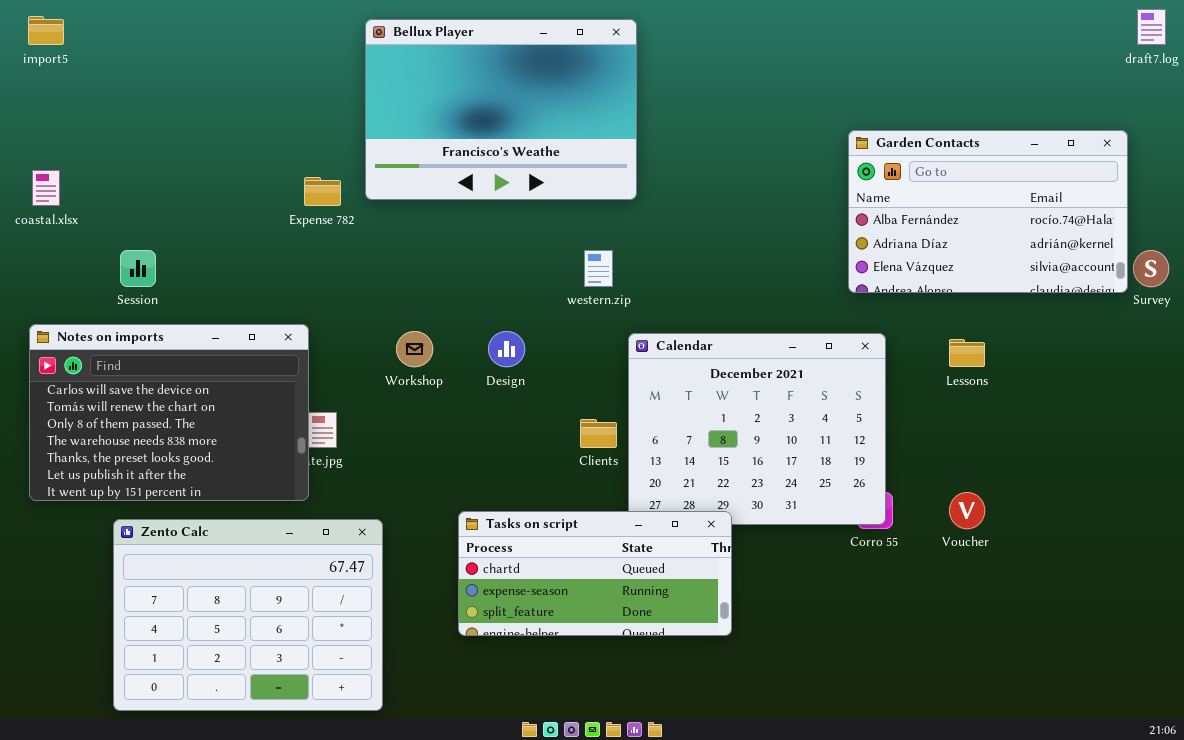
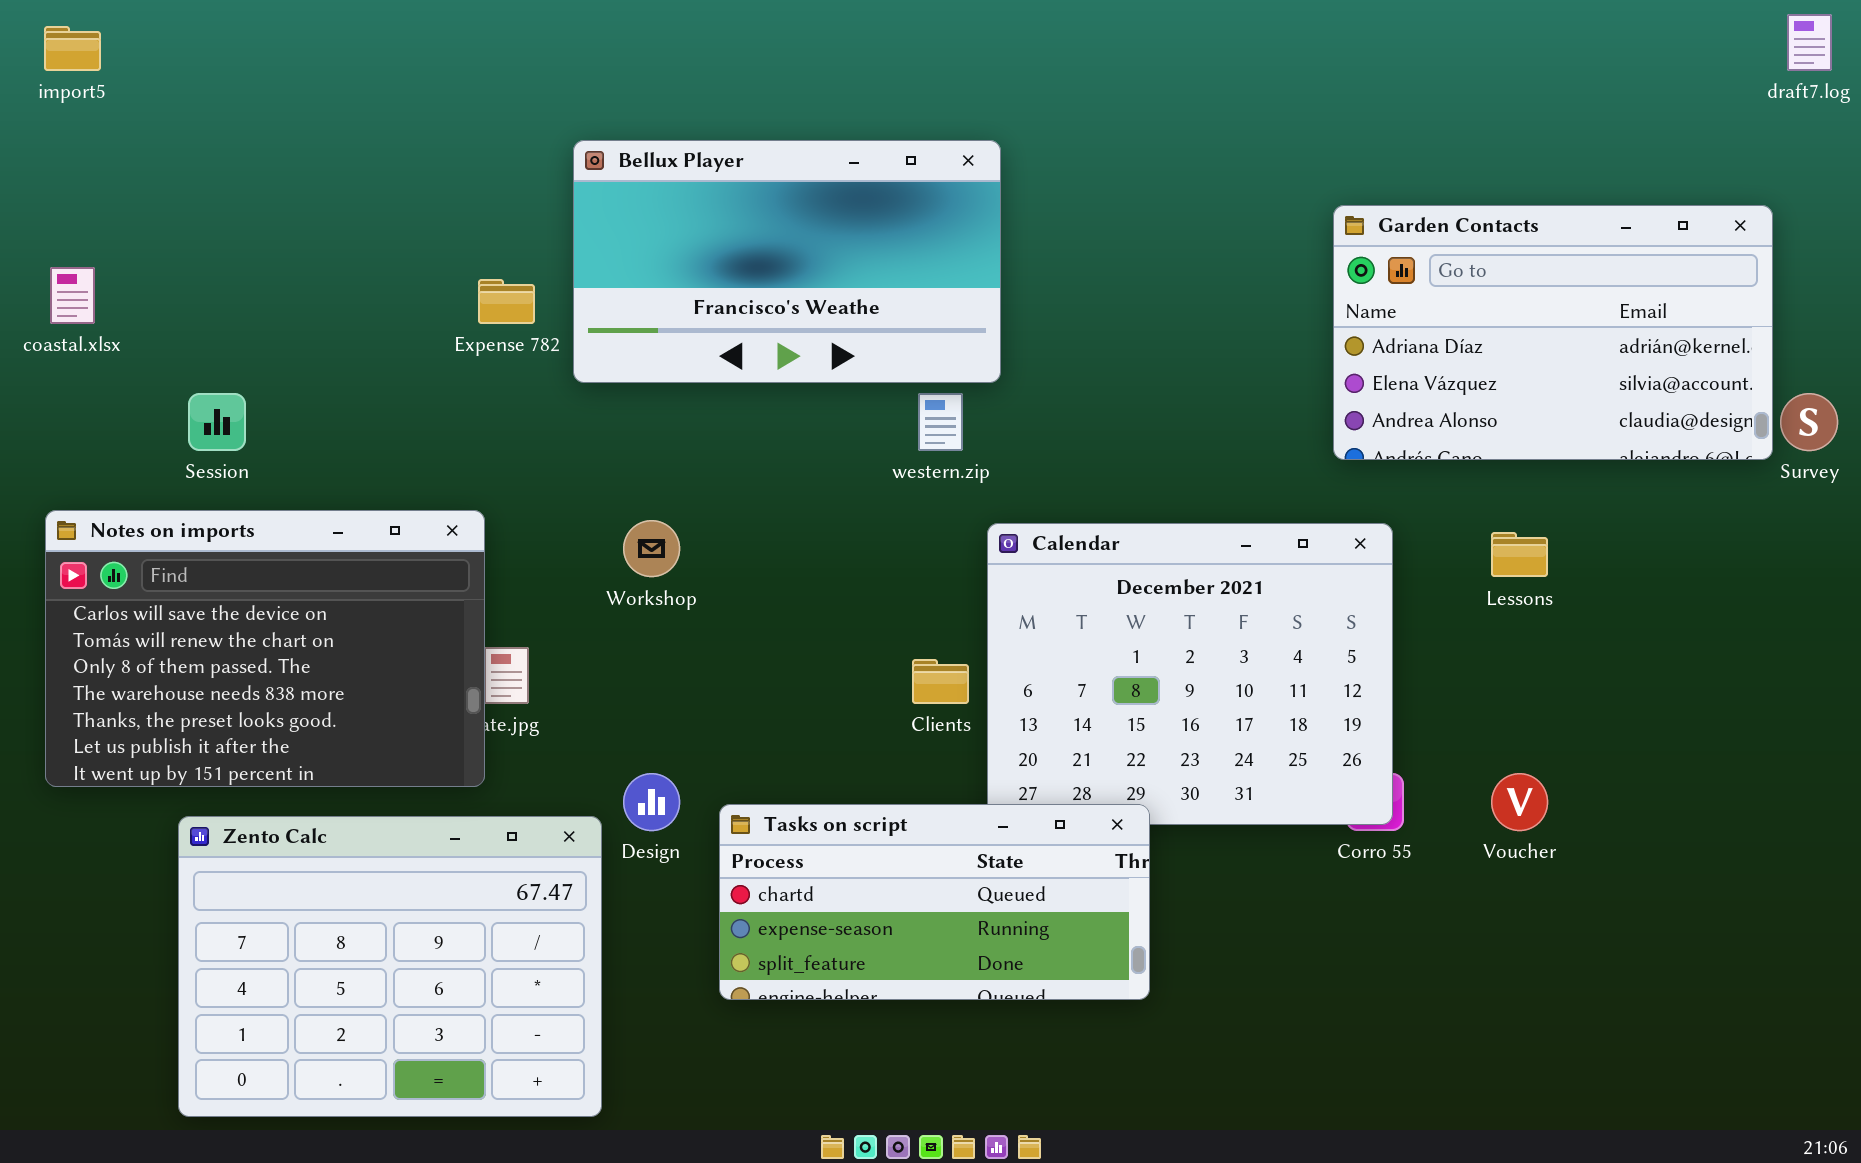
Bellux Player: [365,19,637,200] -> [573,140,1001,383], moved, resized
Garden Contacts: [848,130,1128,293] -> [1333,205,1773,460], scrolled down 1 row
Design: [488,331,525,367] -> [623,773,680,831], moved

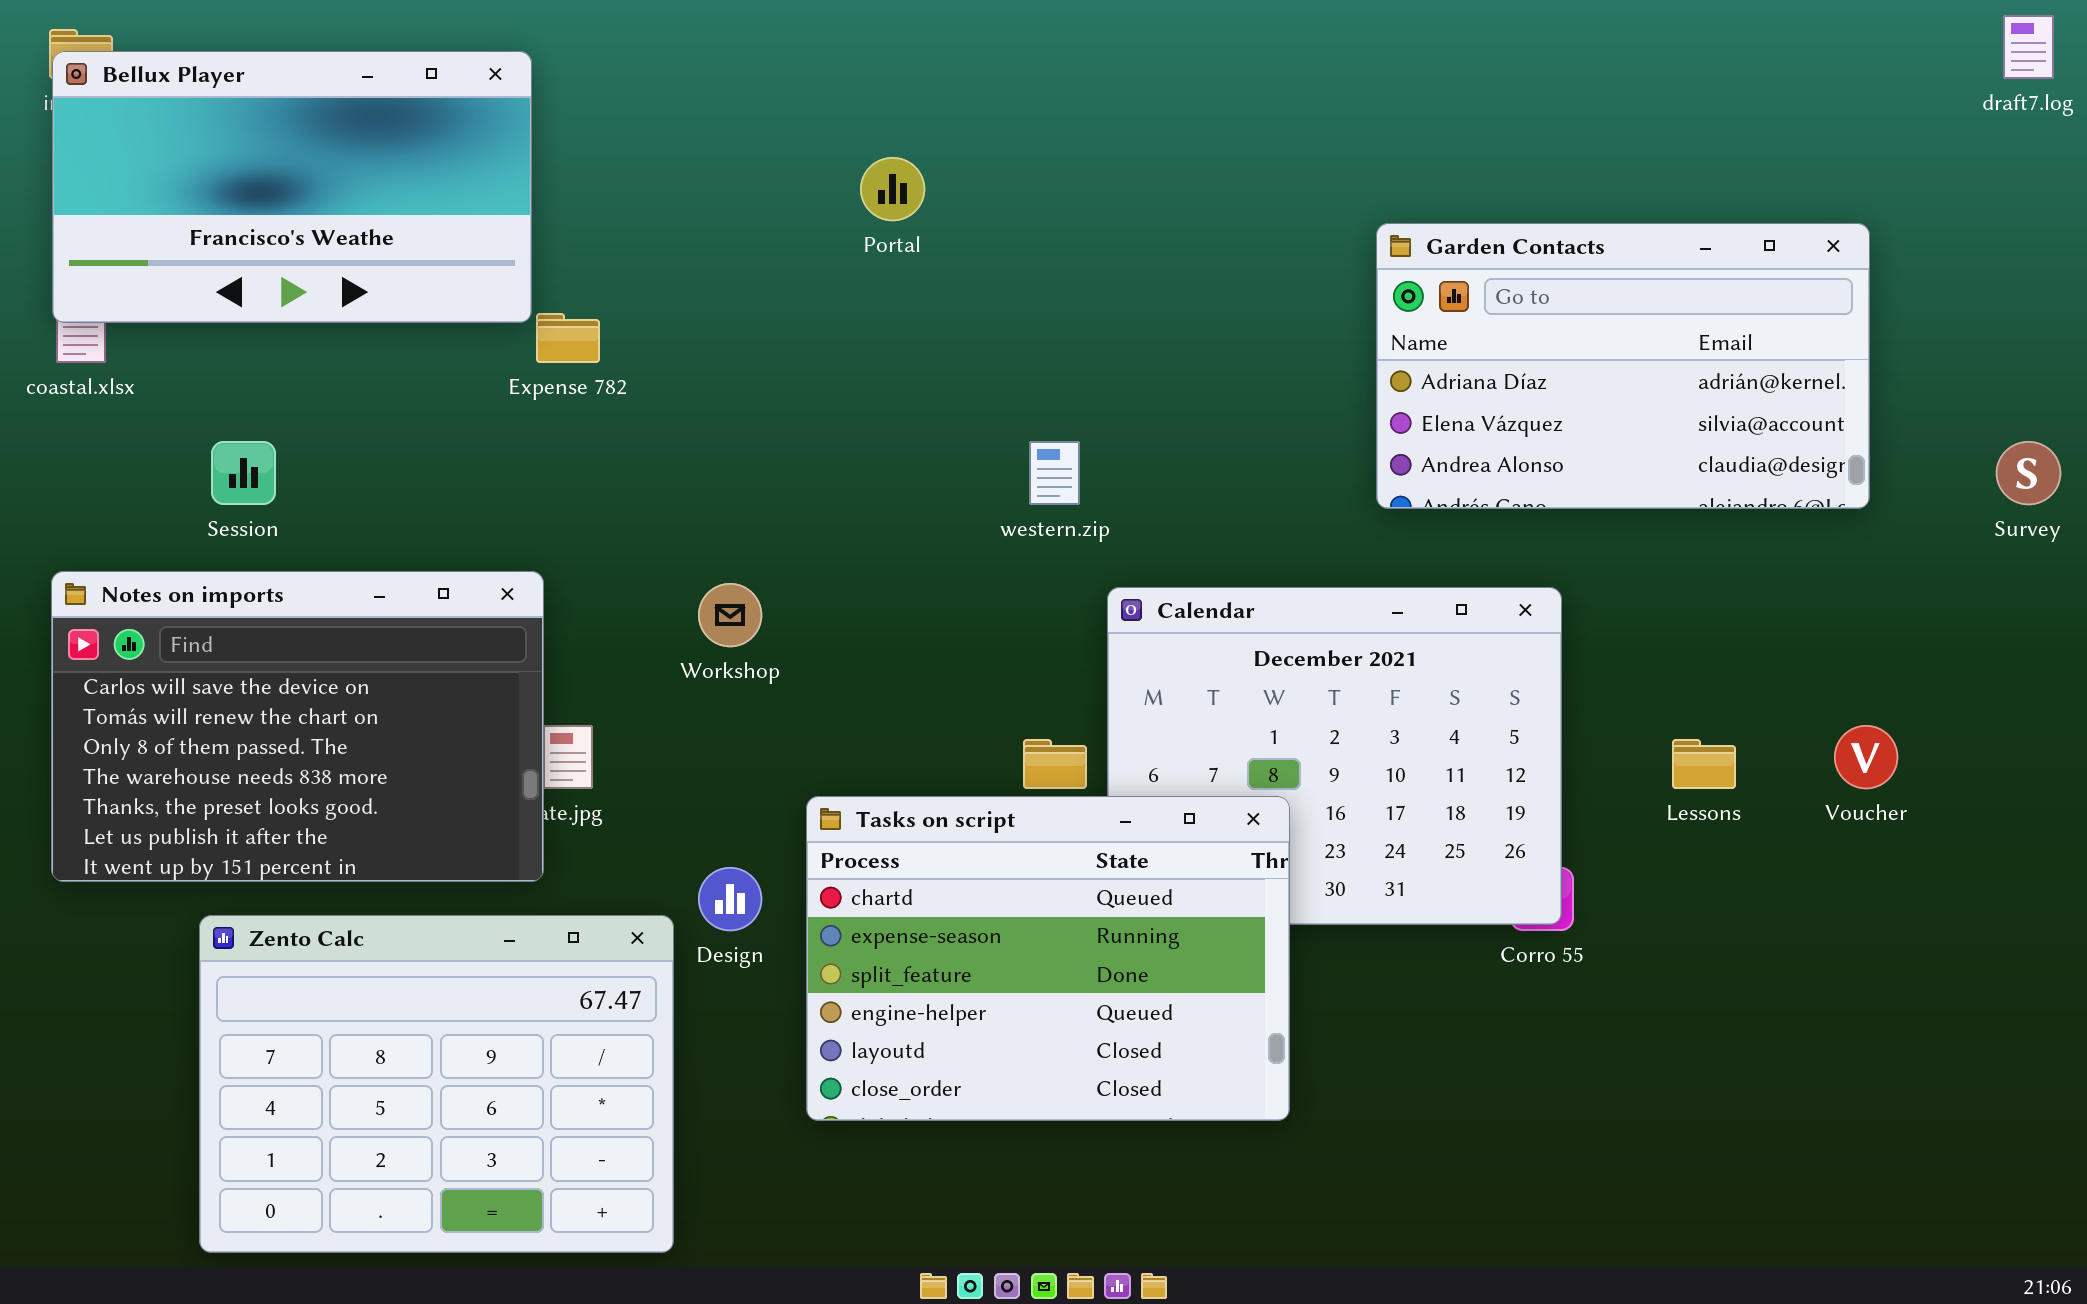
Bellux Player: [573,140,1001,383] -> [52,51,532,323], moved
Garden Contacts: [1333,205,1773,460] -> [1376,223,1870,509], moved
Lessons: [1491,532,1548,577] -> [1672,739,1736,789], moved
Voucher: [1491,773,1548,831] -> [1834,725,1898,789], moved
Tasks on script: [719,804,1150,1000] -> [806,796,1290,1121], resized

